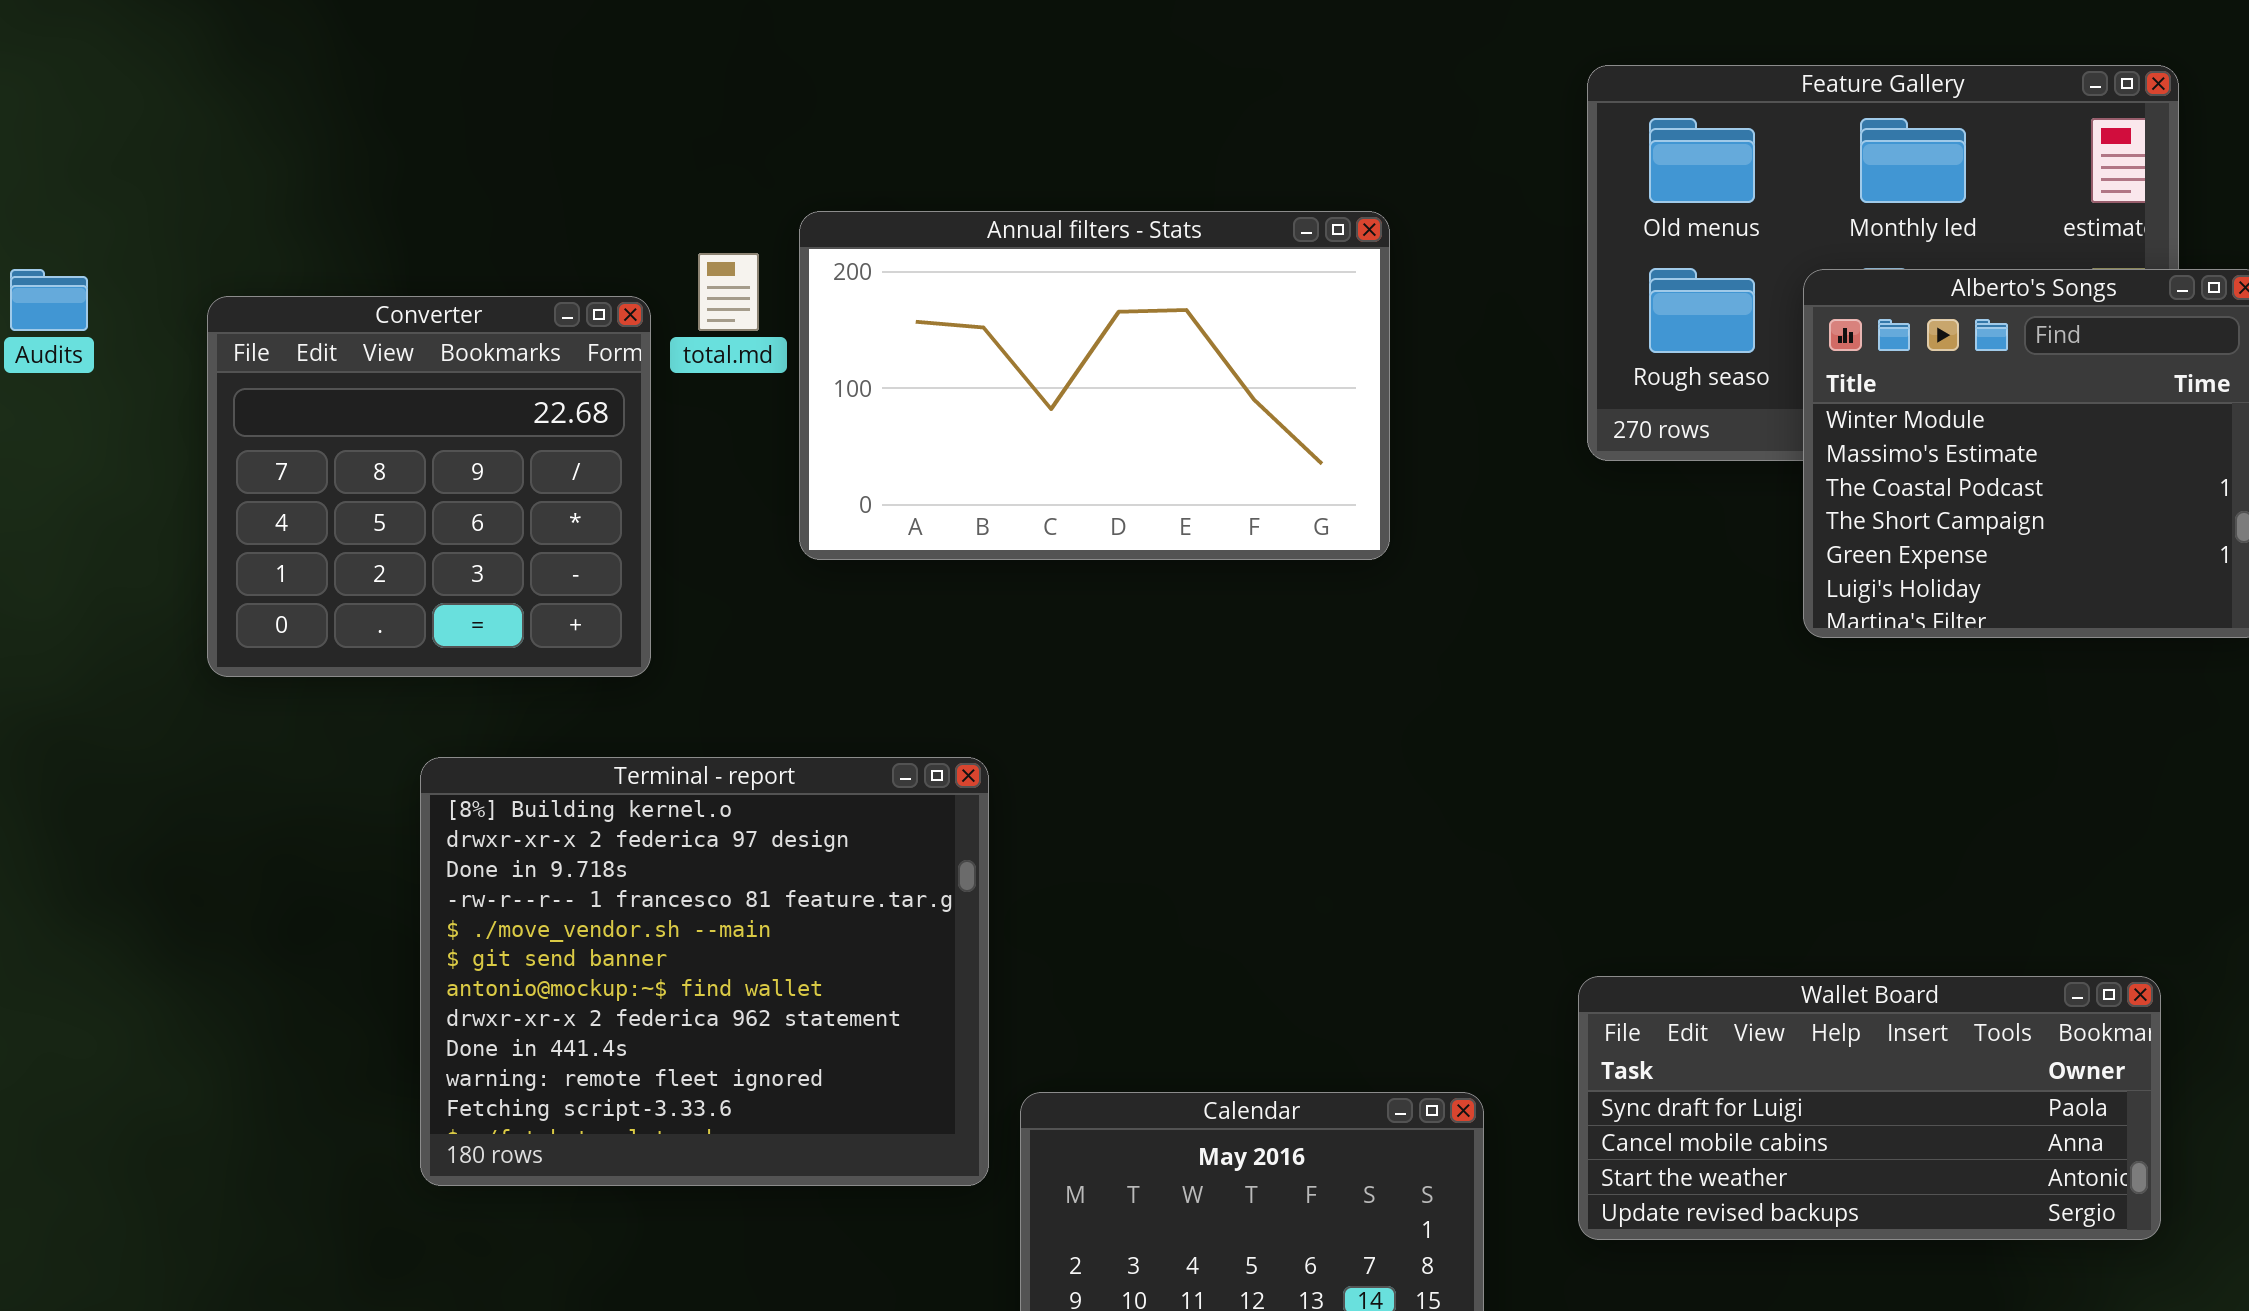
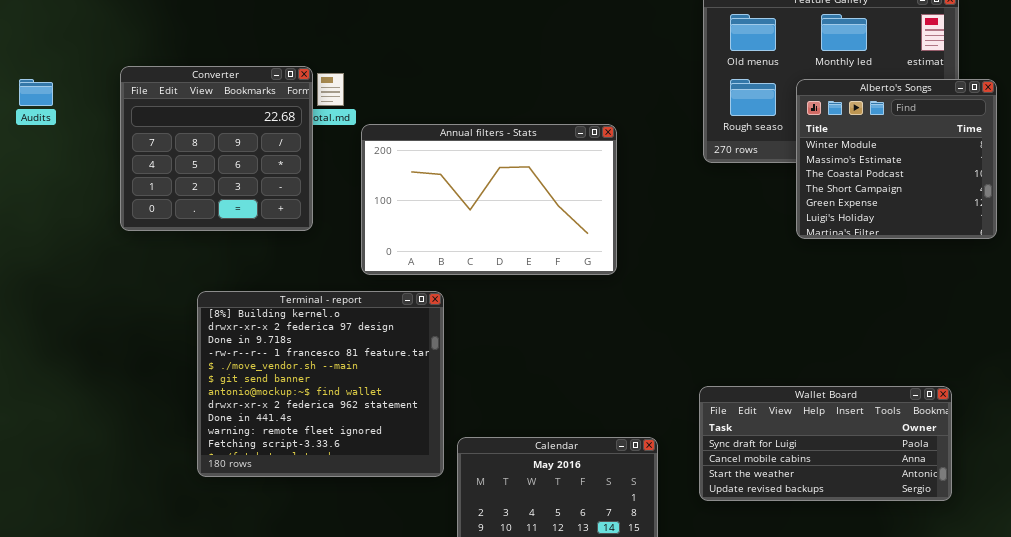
Annual filters - Stats: [799,211,1390,560] -> [361,124,617,275], moved
Converter: [207,296,651,677] -> [120,66,313,231], moved

